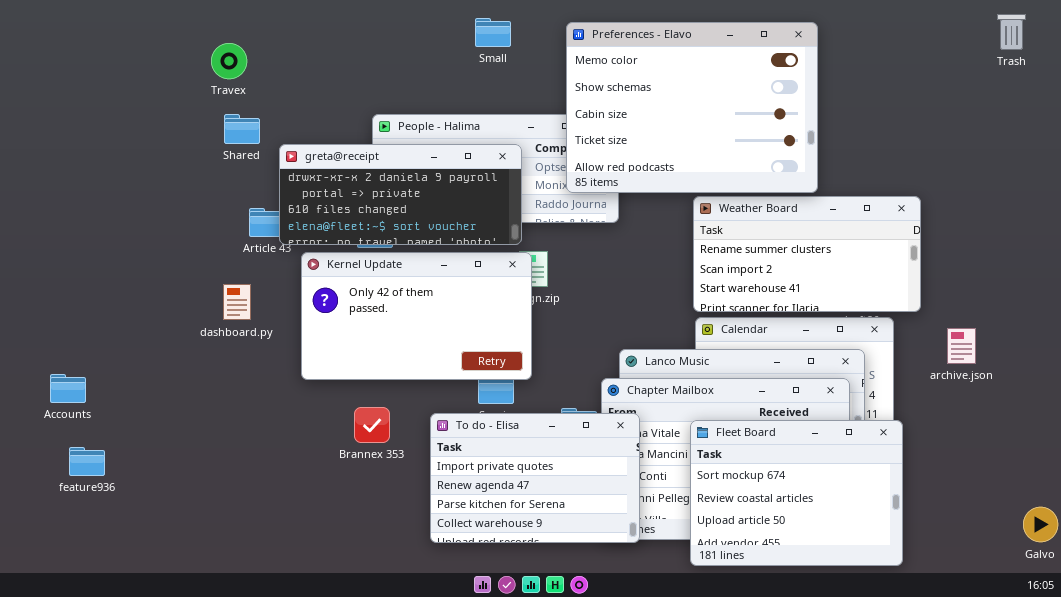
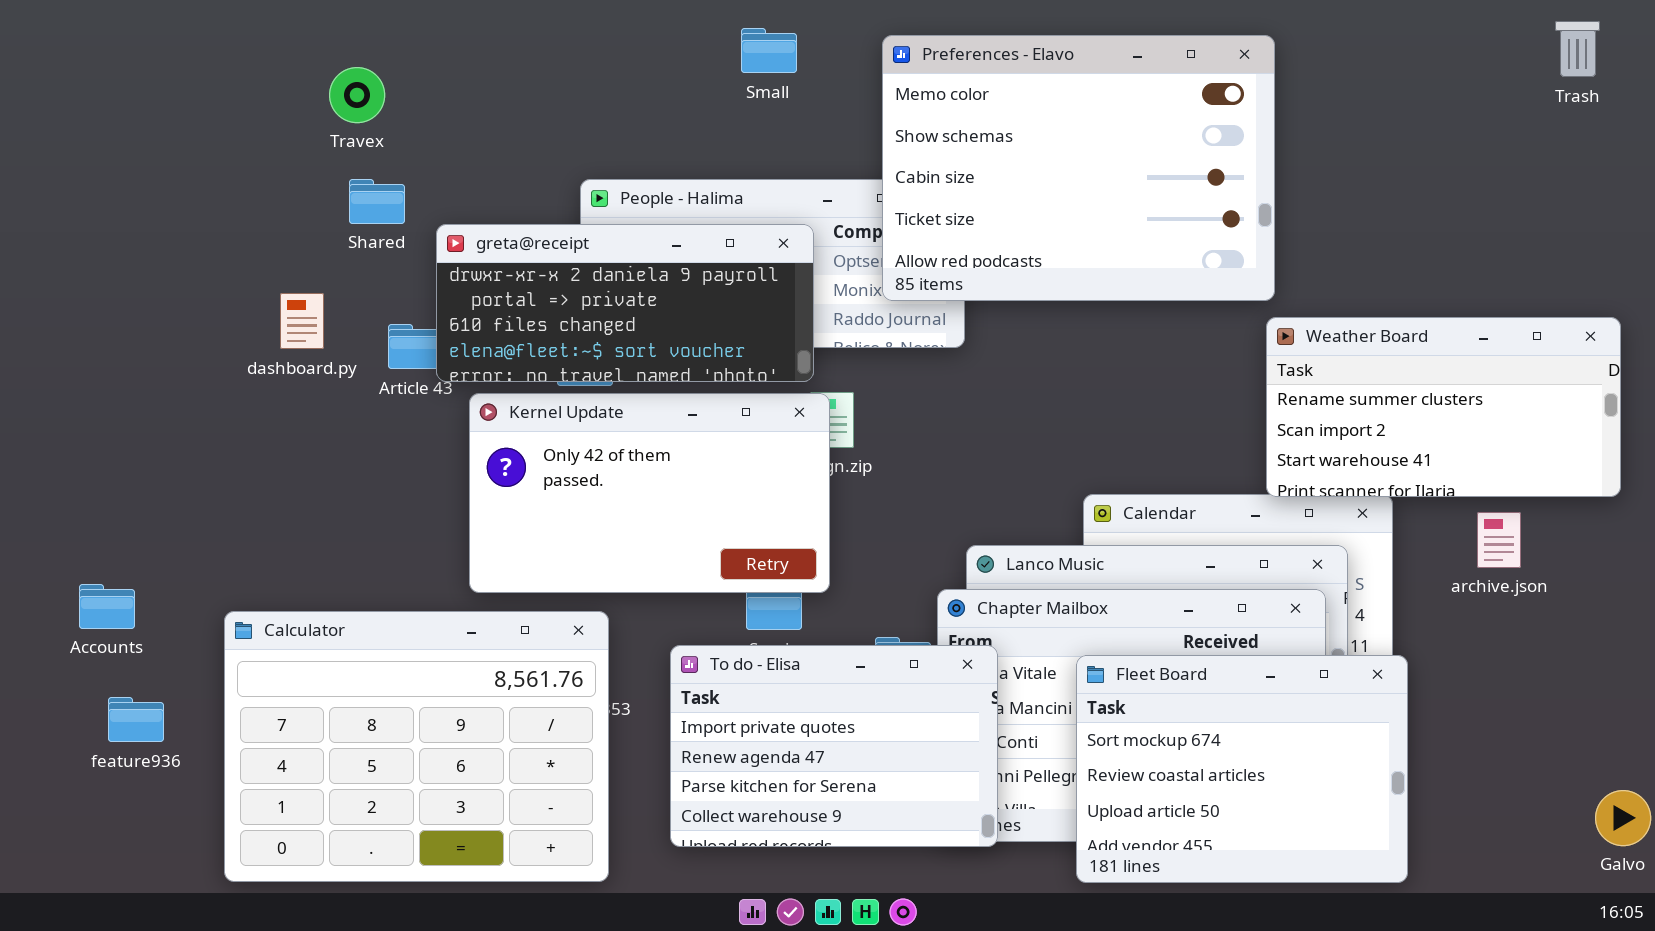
Weather Board: [693,196,921,312] -> [1266,317,1621,497], moved
dashboard.py: [223,284,251,320] -> [280,293,324,349], moved
Calculator: none -> [224,611,609,882], opened

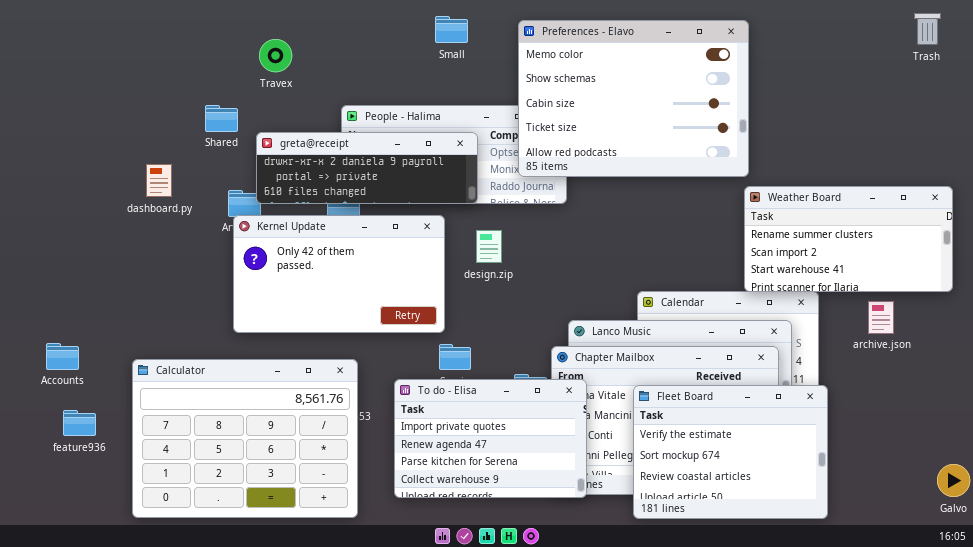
Travex: [329,67,385,123] -> [259,39,292,72], moved
greta@receipt: [436,224,814,382] -> [256,132,478,204], resized
dashboard.py: [280,293,324,349] -> [146,164,172,197], moved
Kernel Update: [469,393,830,593] -> [233,215,445,333], moved
Fleet Board: [1076,655,1408,883] -> [633,385,828,519], scrolled up 1 row

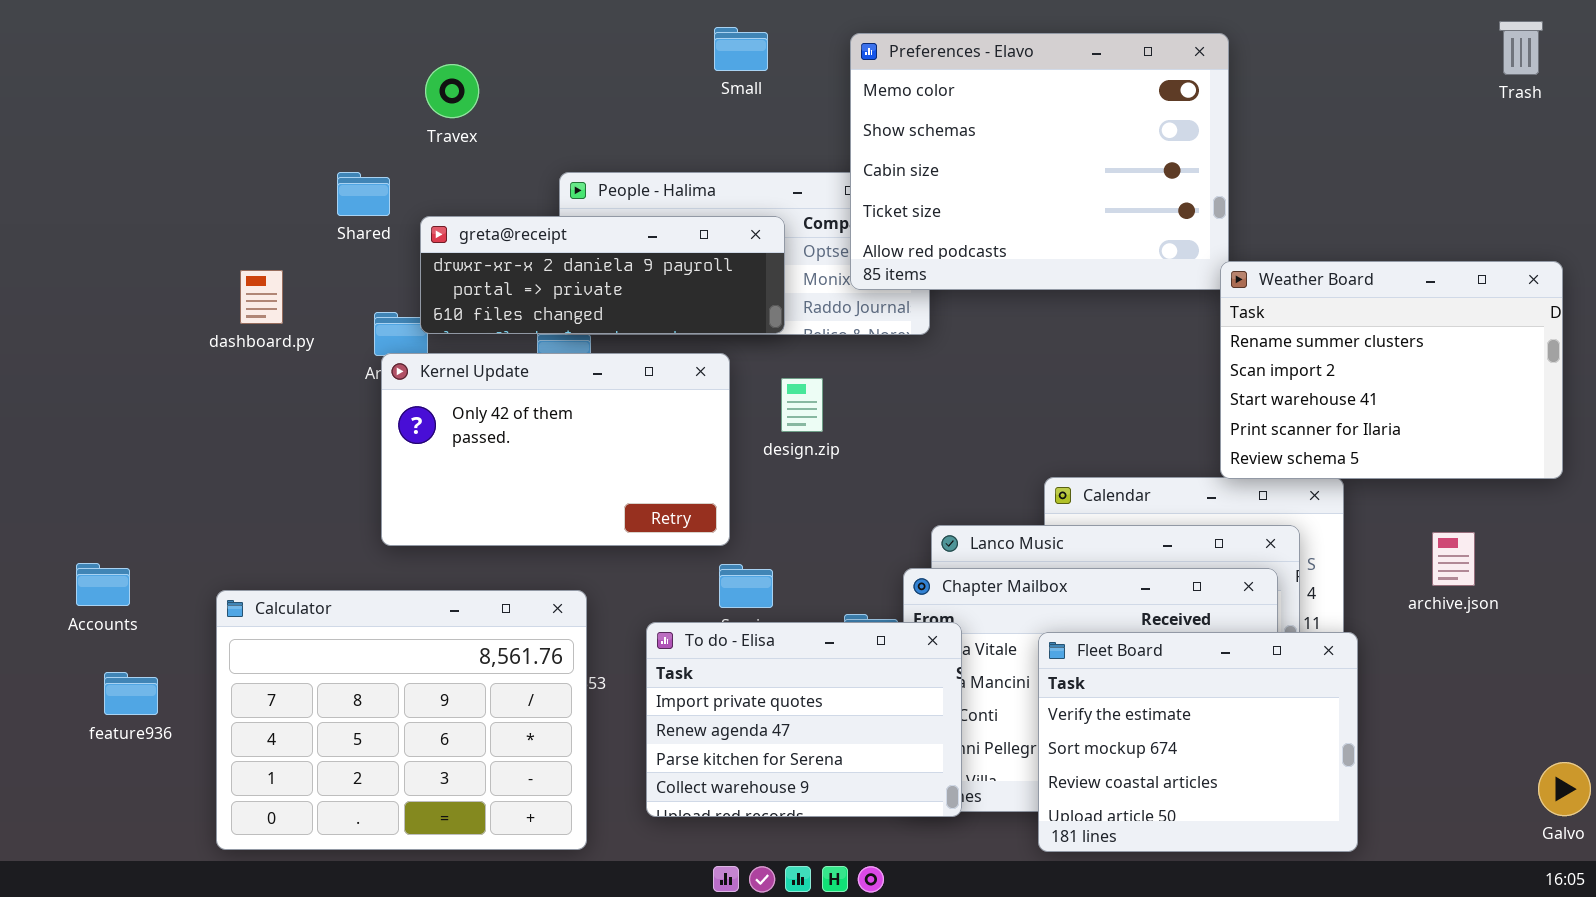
Weather Board: [744,186,953,292] -> [1220,261,1563,479], resized
archive.json: [868,301,894,334] -> [1432,532,1475,586], moved

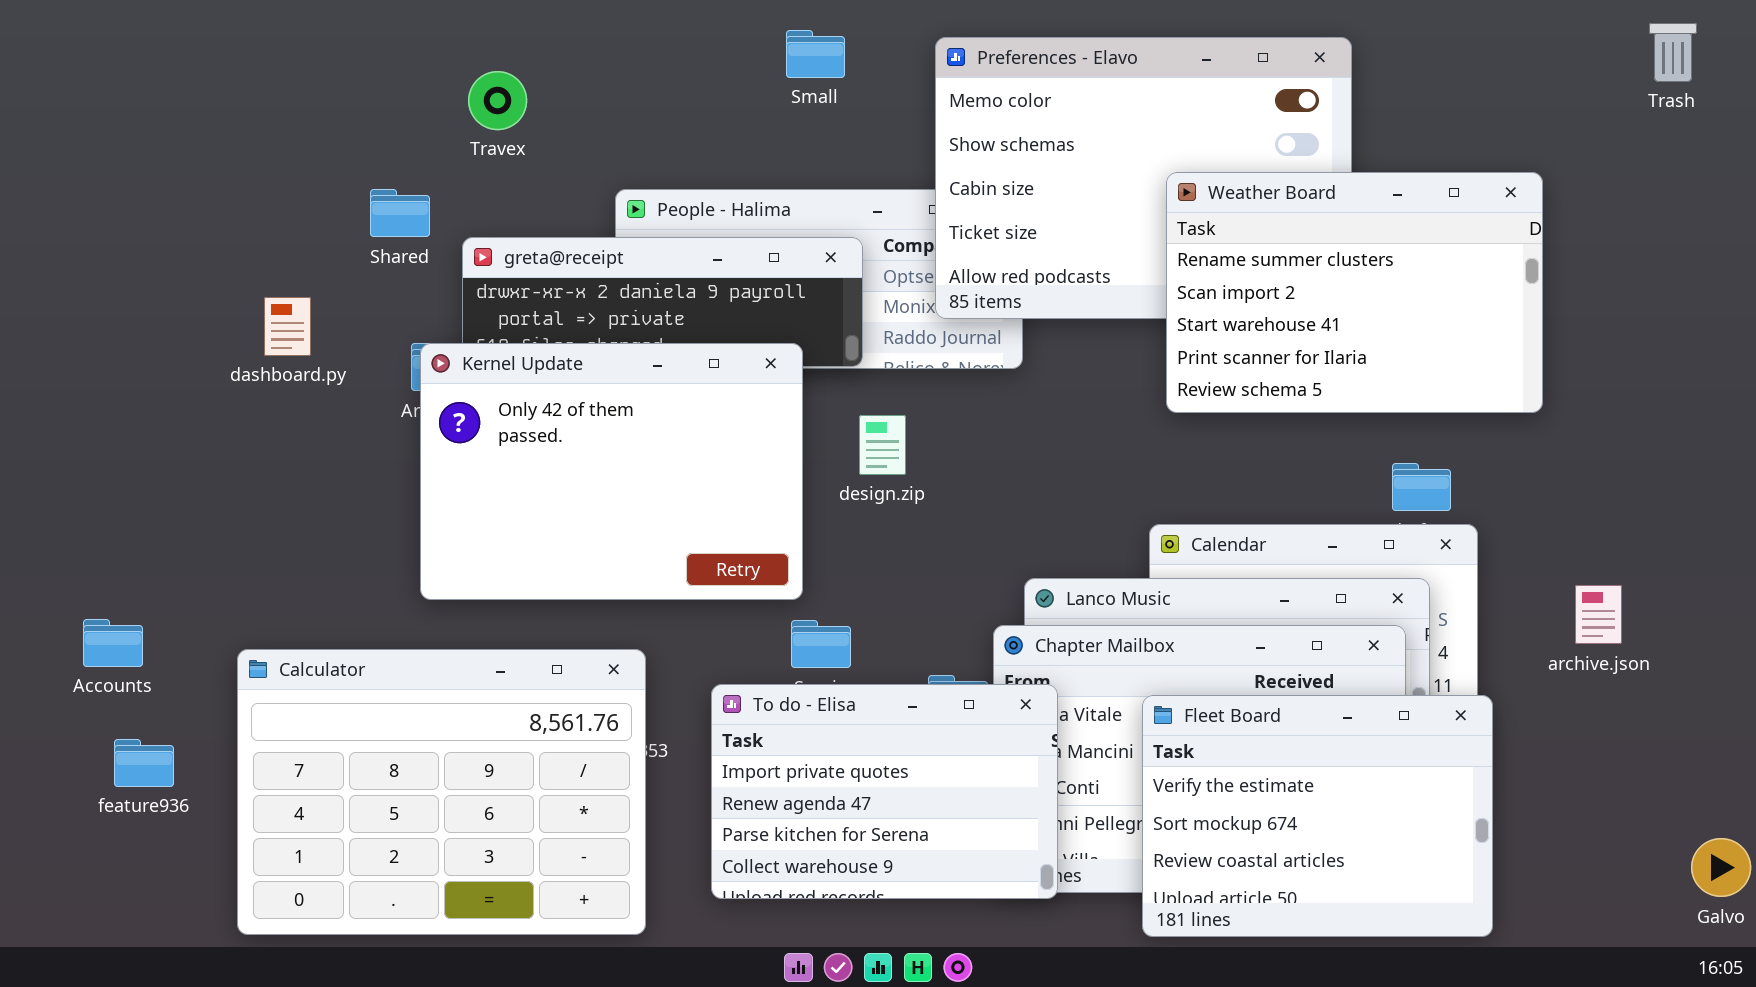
Weather Board: [1220,261,1563,479] -> [1166,172,1543,413], moved
Kernel Update: [381,353,730,546] -> [420,343,803,600], resized

